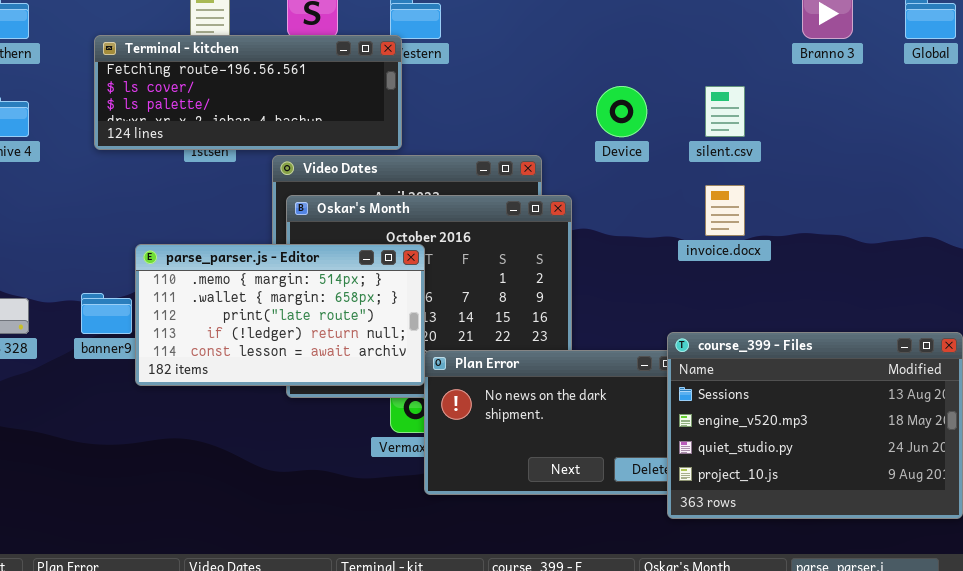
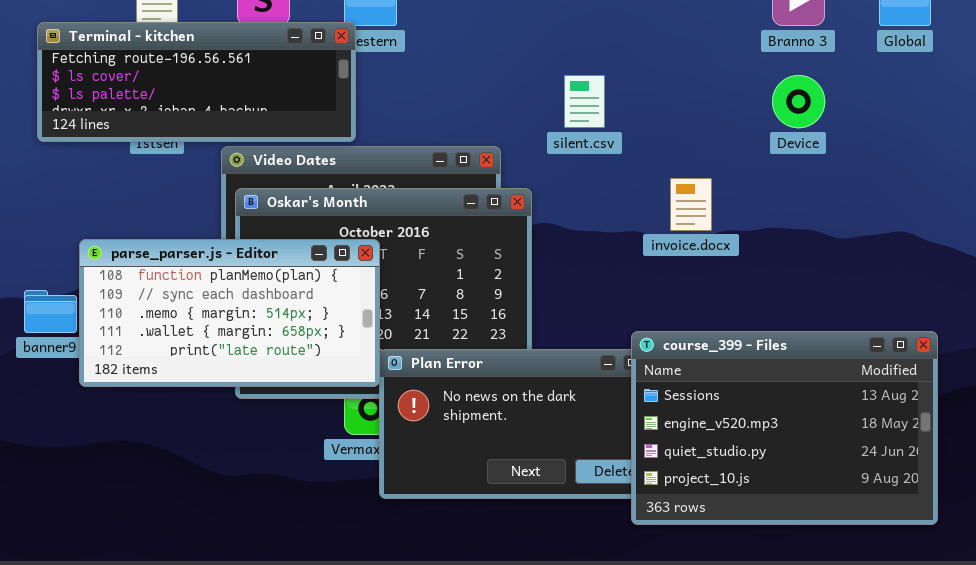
Device: [596,86,647,137] -> [772,75,825,128], moved
silent.csv: [705,86,745,137] -> [564,75,605,128], moved
parse_parser.js - Editor: [135,244,425,386] -> [79,239,380,387], scrolled up 2 rows

